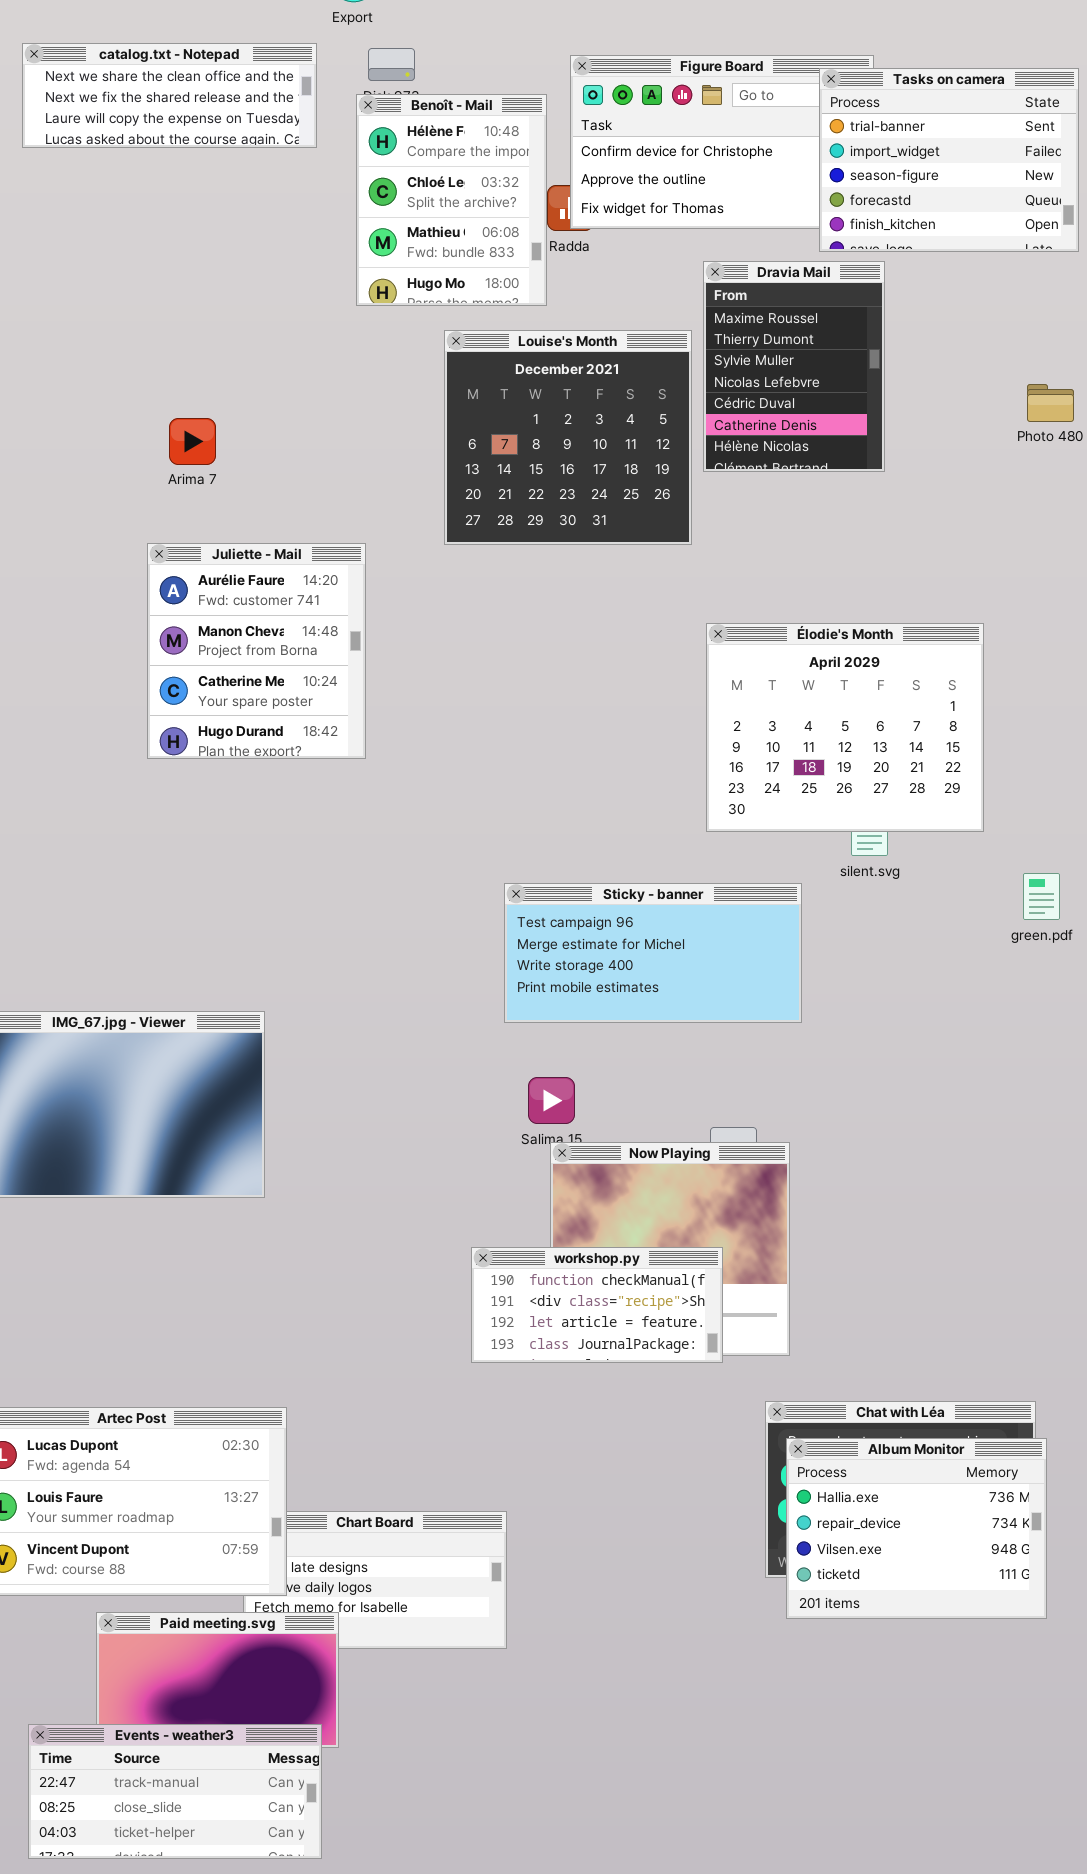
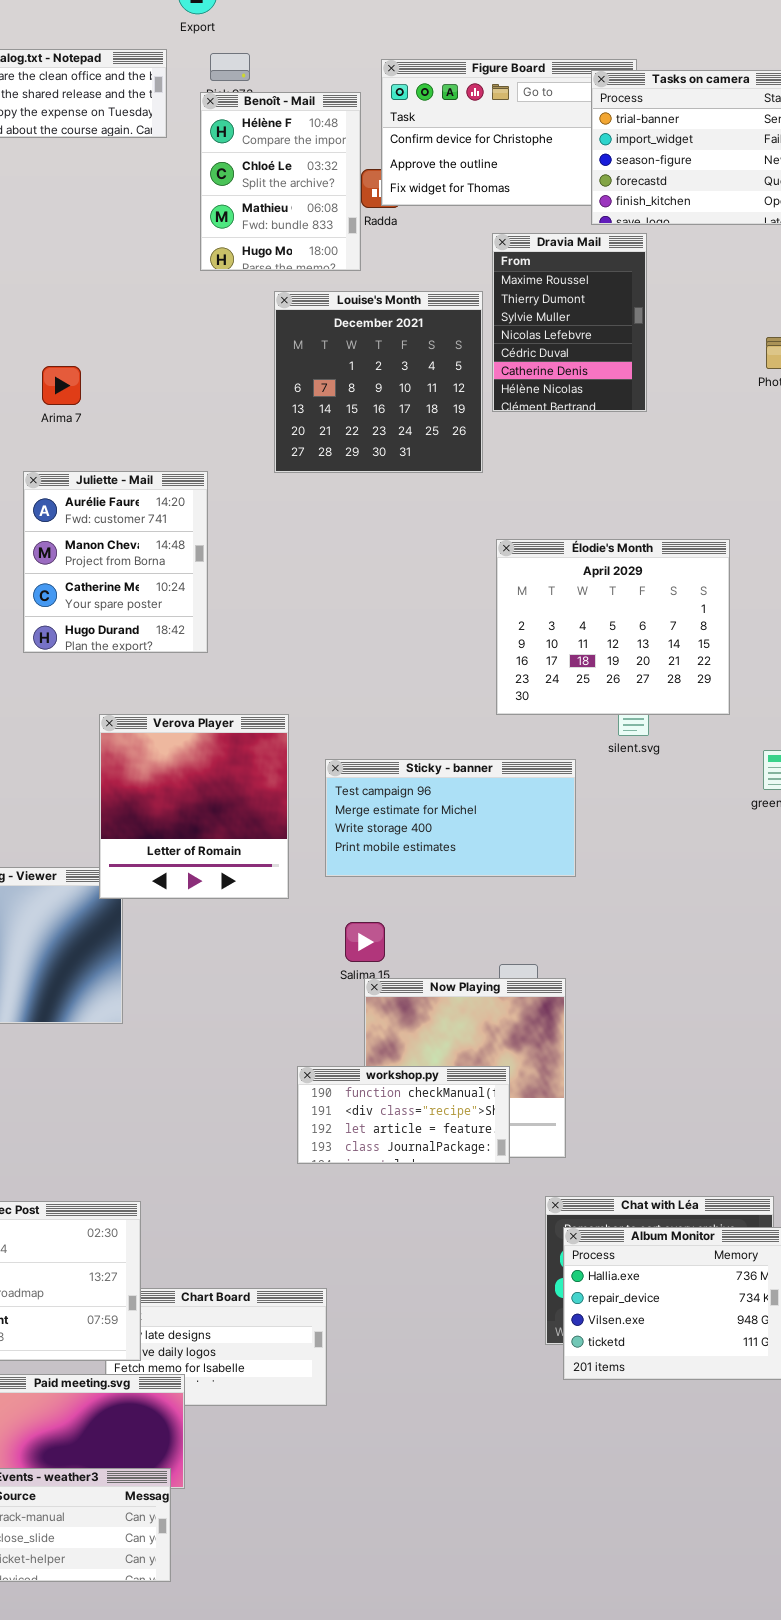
Verova Player: none -> [99,714,289,899], opened

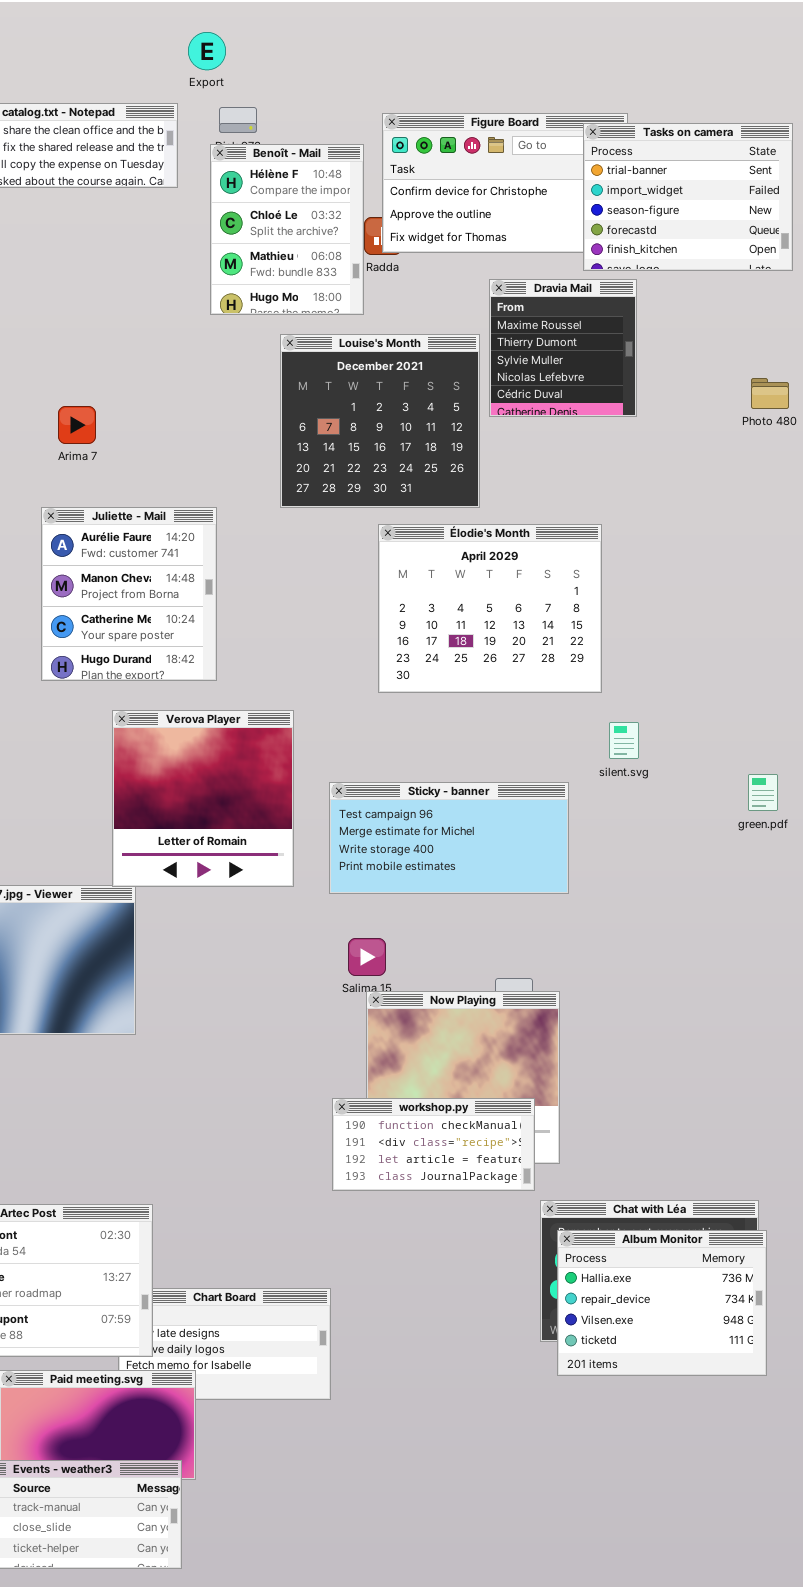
Dravia Mail: [492,233,647,412] -> [489,279,637,417], resized
Élodie's Month: [496,539,730,715] -> [378,524,602,693], moved
Verova Player: [99,714,289,899] -> [112,710,294,887], moved
workshop.py: [297,1066,510,1164] -> [332,1098,535,1191], moved

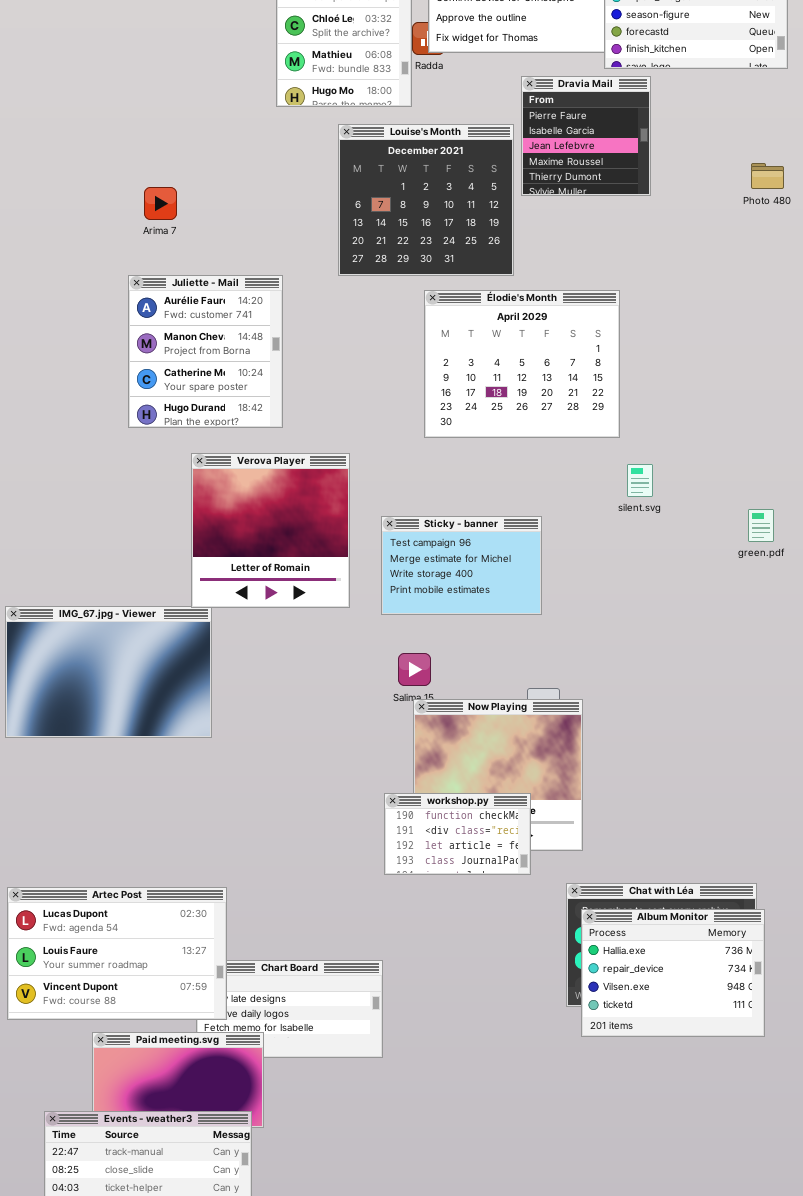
Dravia Mail: [489,279,637,417] -> [521,76,651,196], scrolled up 3 rows
Sticky - banner: [329,782,569,894] -> [381,516,542,615], resized
workshop.py: [332,1098,535,1191] -> [384,793,531,875], resized

